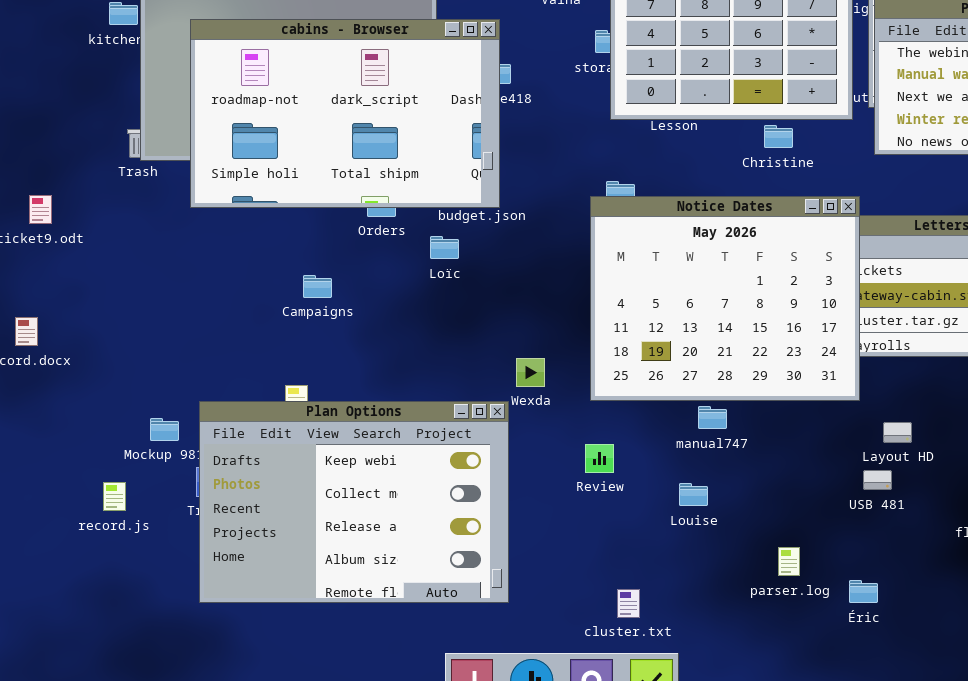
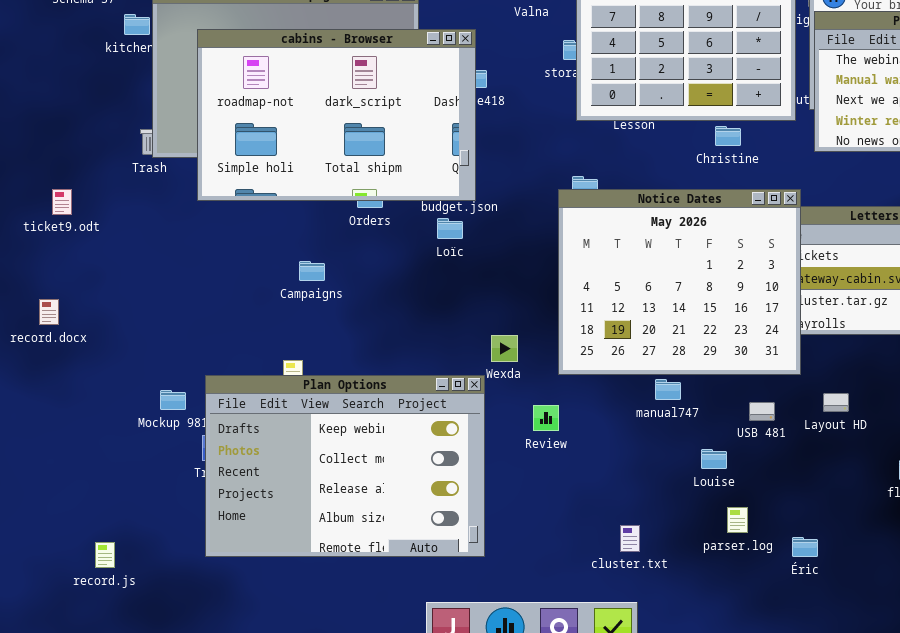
Loïc: [430,236,459,259] -> [437,218,463,239], moved
Review: [585,444,614,473] -> [533,405,559,431], moved
USB 481: [863,470,892,490] -> [749,402,775,421], moved
record.js: [103,482,126,511] -> [95,542,115,568], moved
Louise: [679,483,708,506] -> [701,449,727,469], moved
cluster.txt: [617,589,640,618] -> [620,525,640,552], moved

